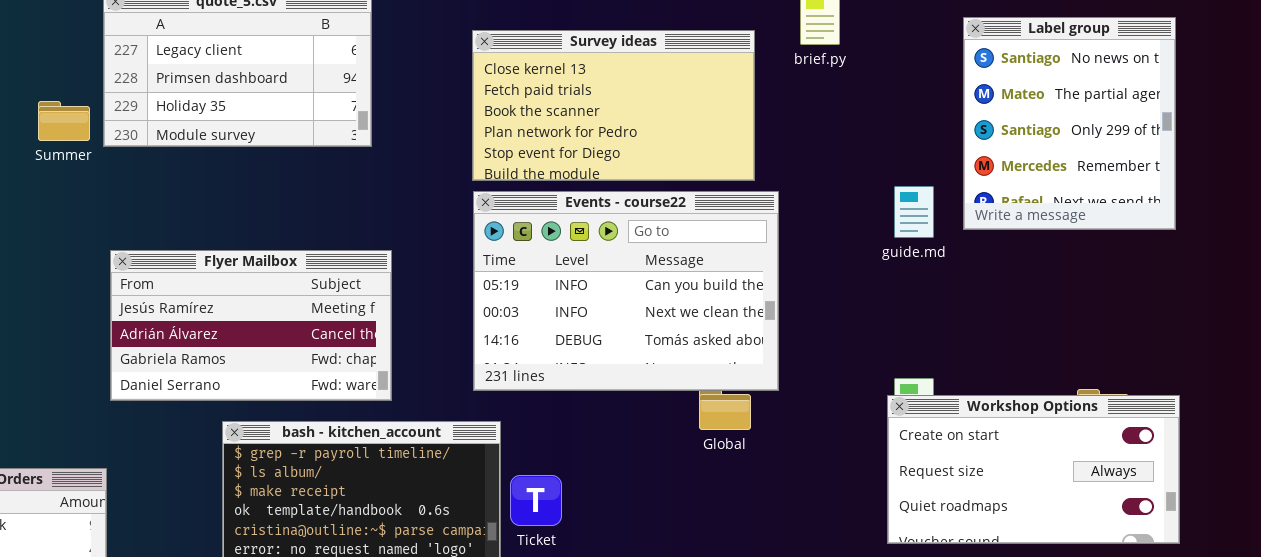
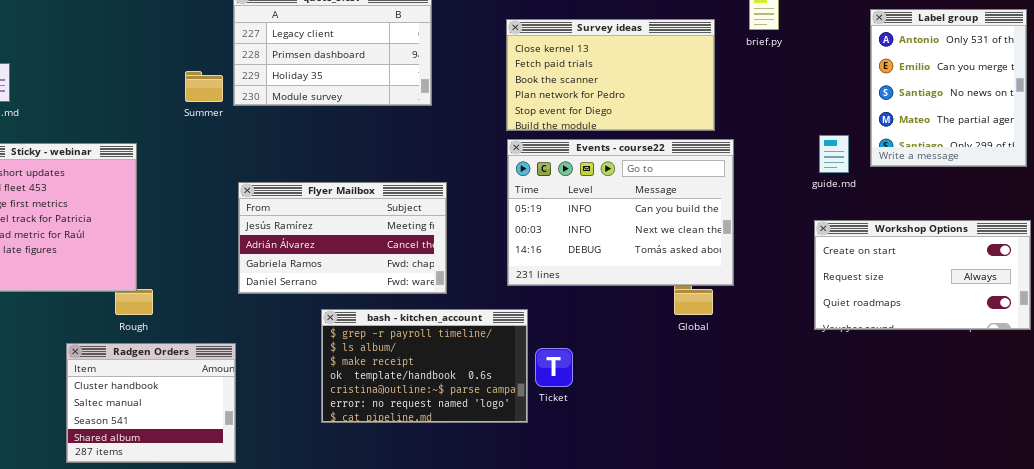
Label group: [963,17,1176,230] -> [870,9,1027,167], scrolled up 2 rows
Workshop Options: [887,395,1180,544] -> [814,220,1031,330], moved

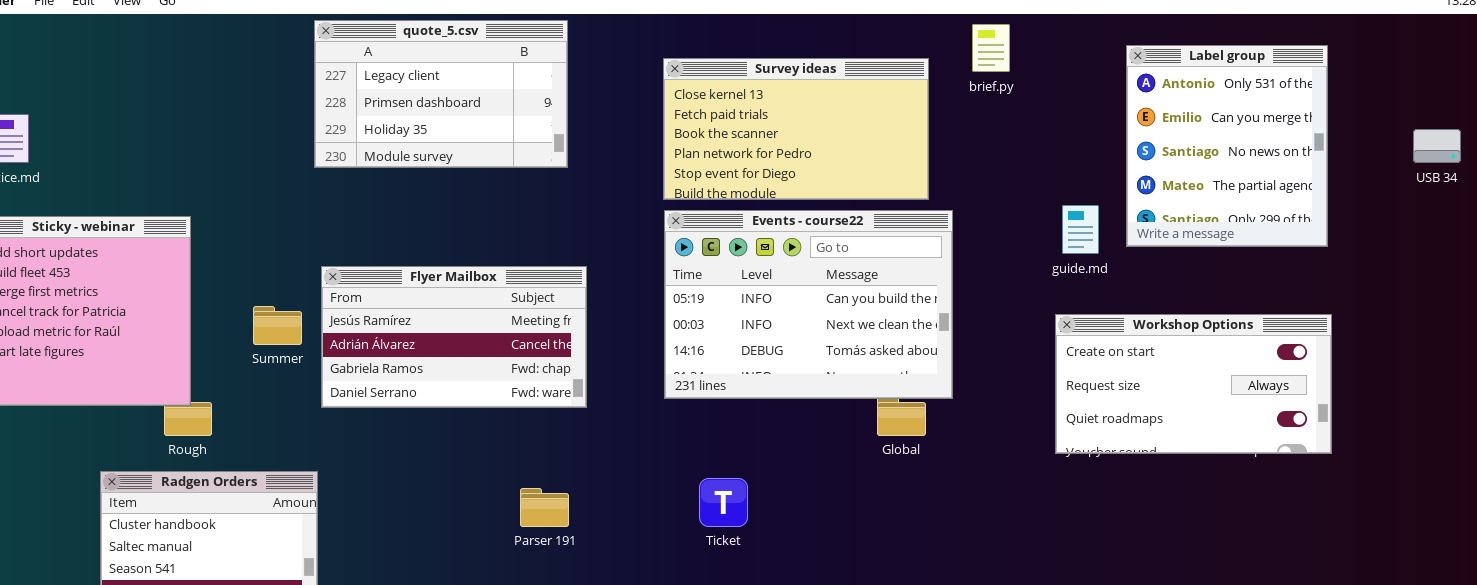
Summer: [185,71,223,102] -> [253,306,302,345], moved
bash - kitchen_account: [321,309,528,423] -> none, closed

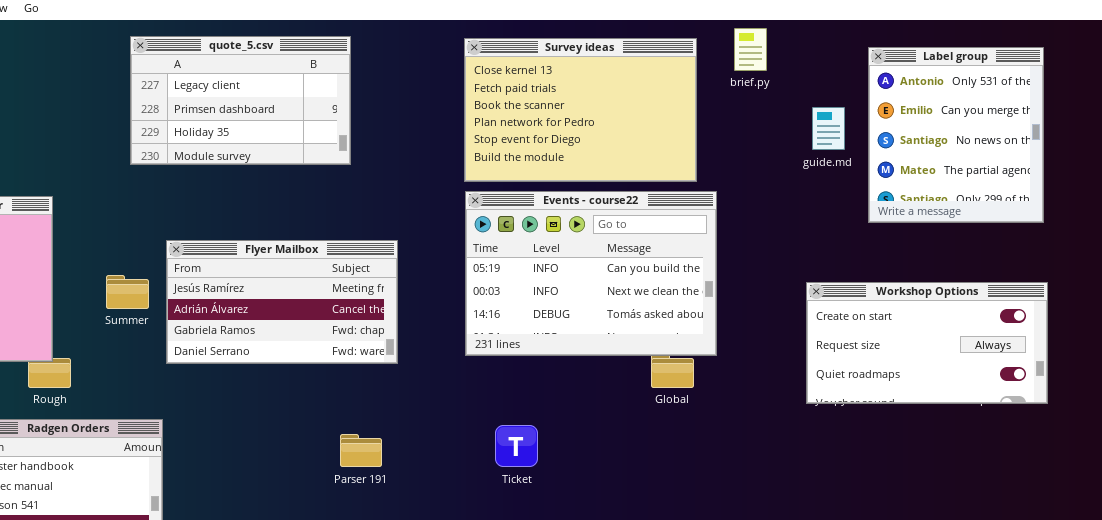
quote_5.csv: [314,20,568,168] -> [130,36,351,165], moved
Survey ideas: [663,58,929,200] -> [464,38,697,182], resized
guide.md: [1062,205,1099,254] -> [812,107,845,150], moved

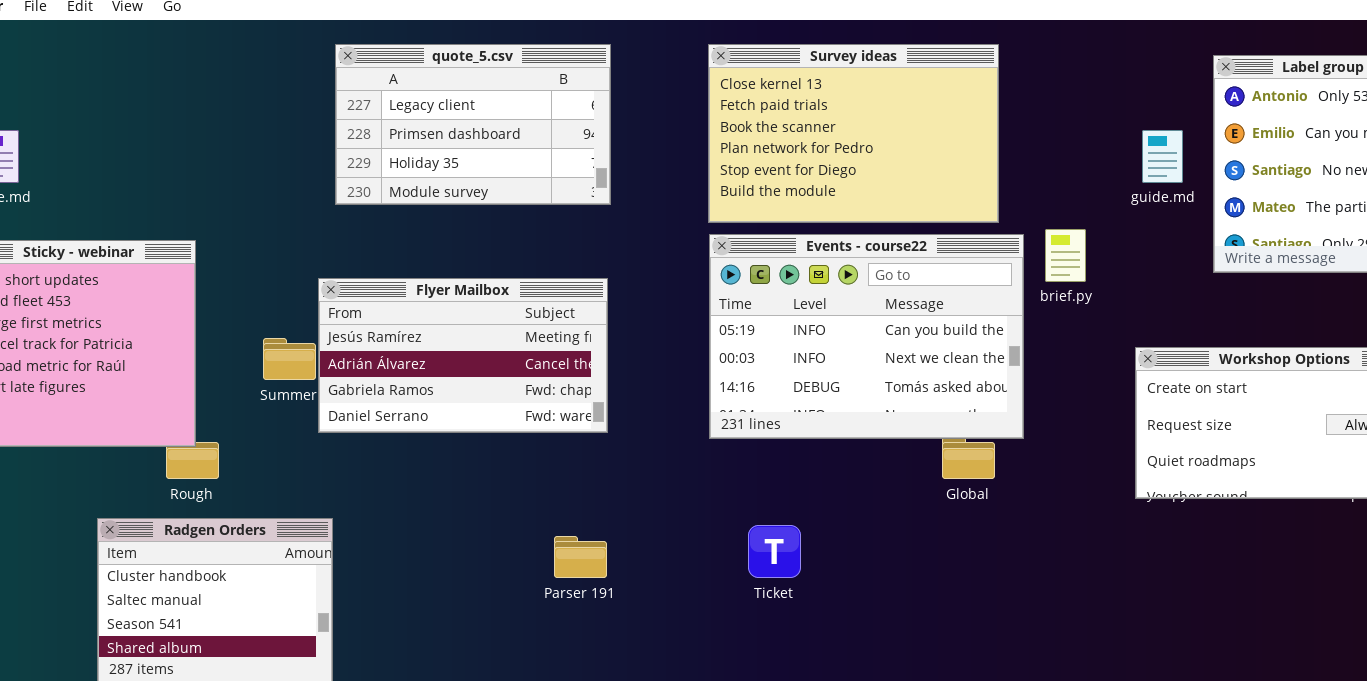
brief.py: [734,28,767,71] -> [1045,229,1086,282], moved
quote_5.csv: [130,36,351,165] -> [335,44,611,205], moved
Flyer Mailbox: [166,240,398,364] -> [318,278,608,433], moved

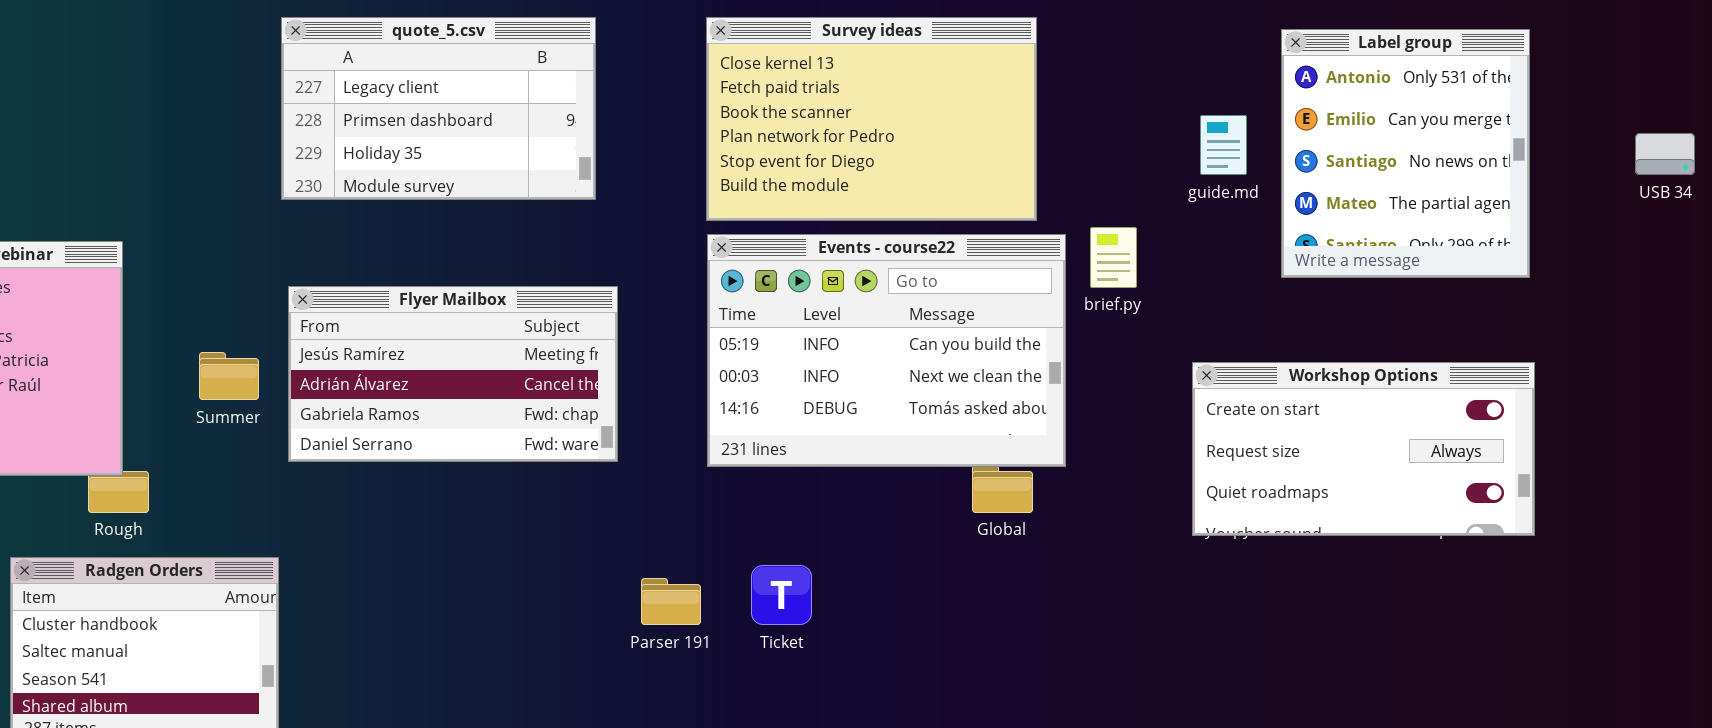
Flyer Mailbox: [318,278,608,433] -> [288,286,618,462], moved
Parser 191: [554,536,607,578] -> [641,578,701,625], moved

